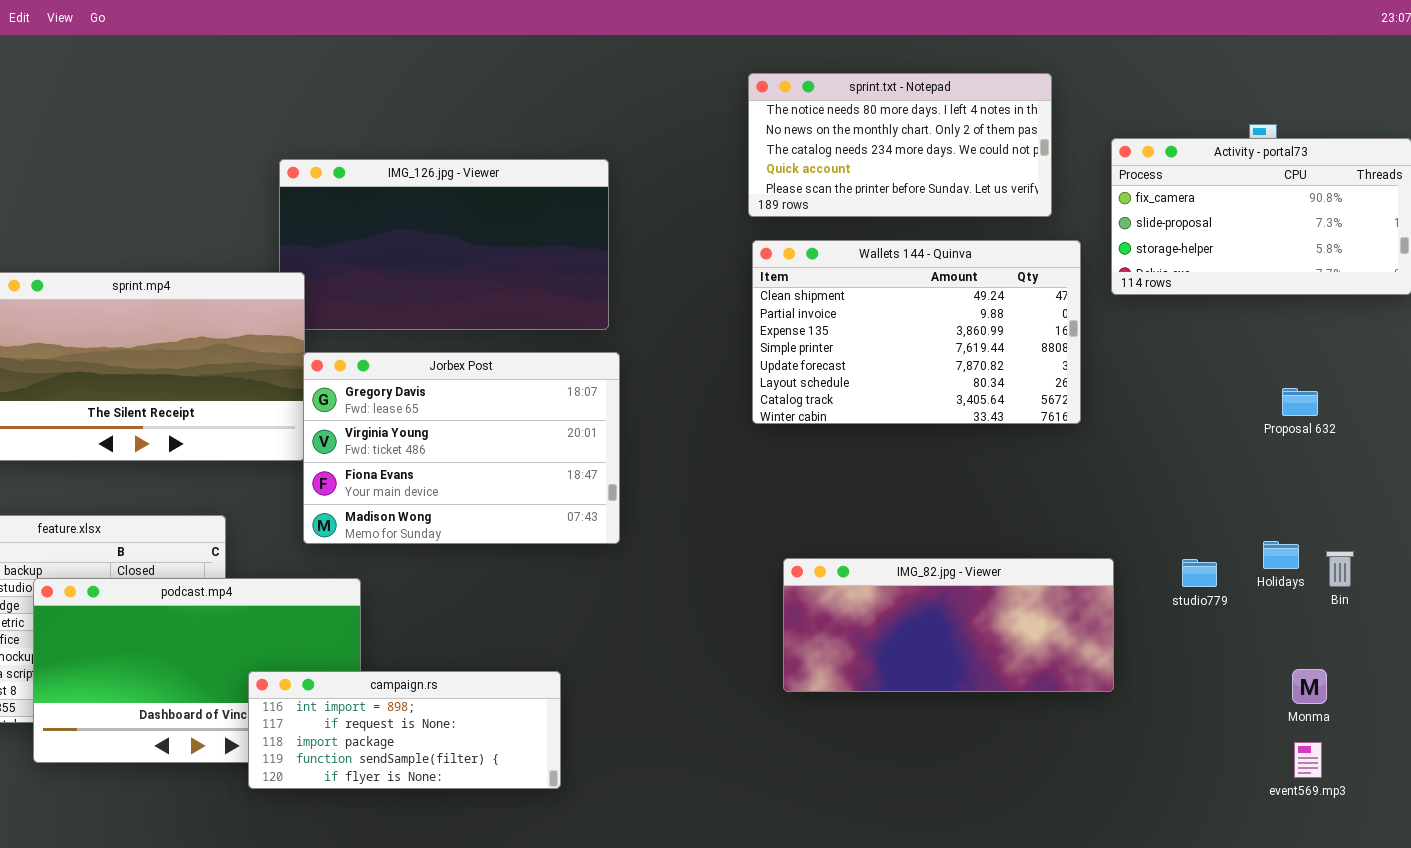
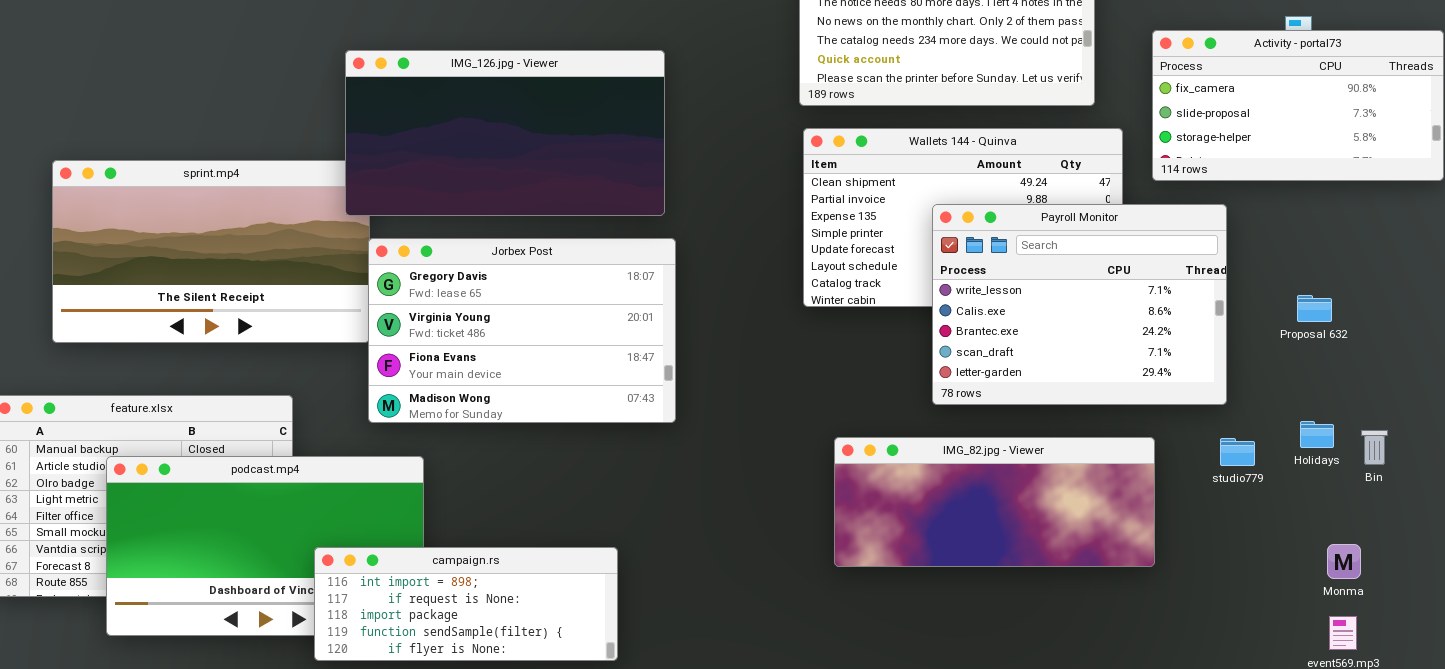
IMG_126.jpg - Viewer: [279,159,609,330] -> [345,50,665,216], raised
Payroll Monitor: none -> [932,204,1227,405], opened
Proposal 632: [1282,388,1318,416] -> [1297,295,1332,322], moved

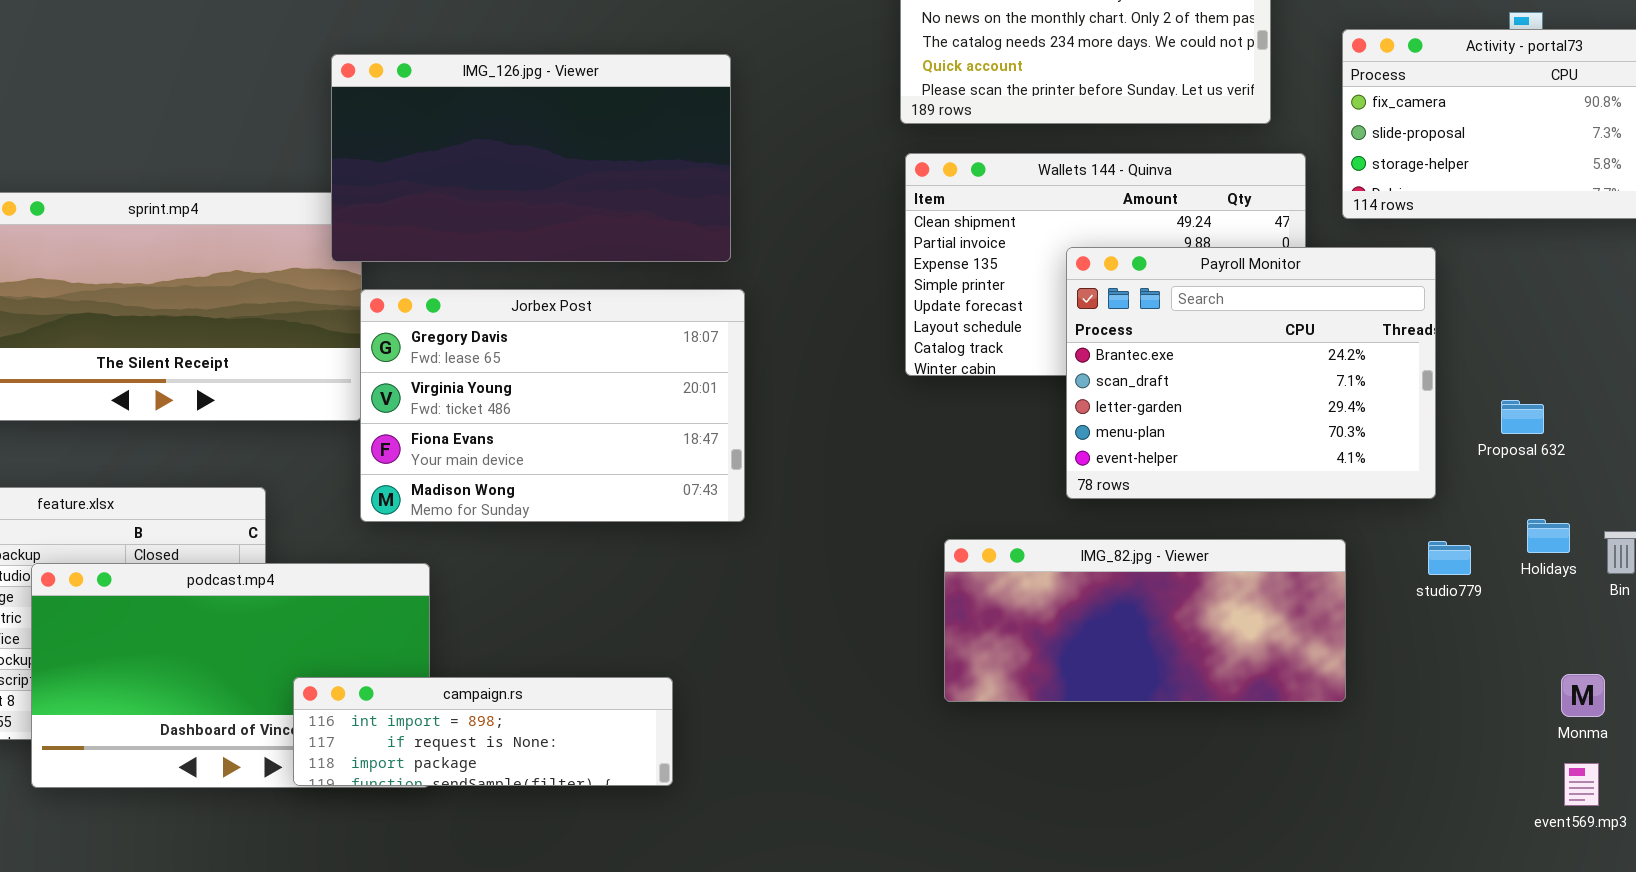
Payroll Monitor: [932,204,1227,405] -> [1066,247,1436,499], scrolled down 2 rows
Proposal 632: [1297,295,1332,322] -> [1501,400,1544,434], moved
campaign.rs: [314,547,618,661] -> [293,677,673,786], resized

